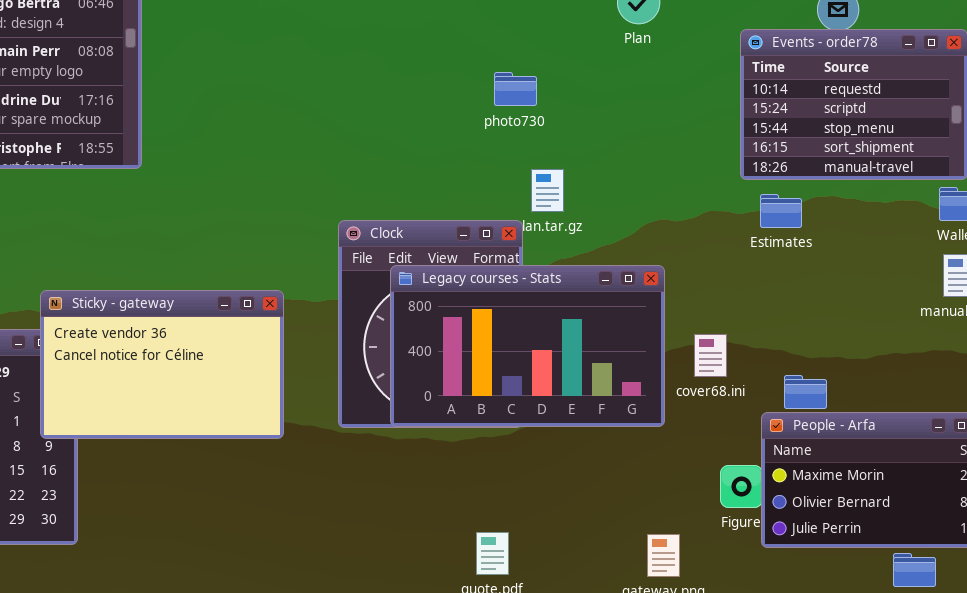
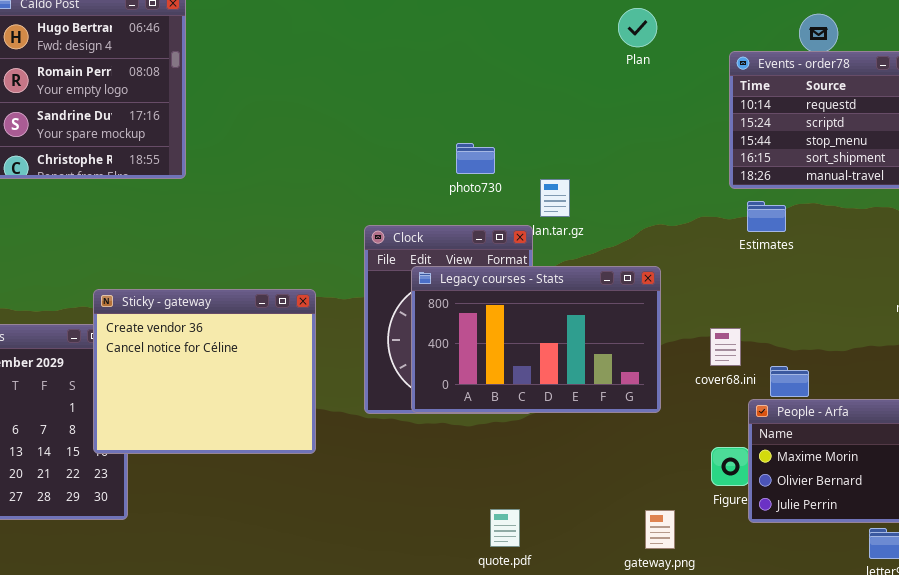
photo730: [494,72,537,106] -> [456,143,495,174], moved
Sticky - gateway: [40,290,284,439] -> [93,289,316,454], resized
cover68.ini: [694,334,727,377] -> [710,328,741,366], moved

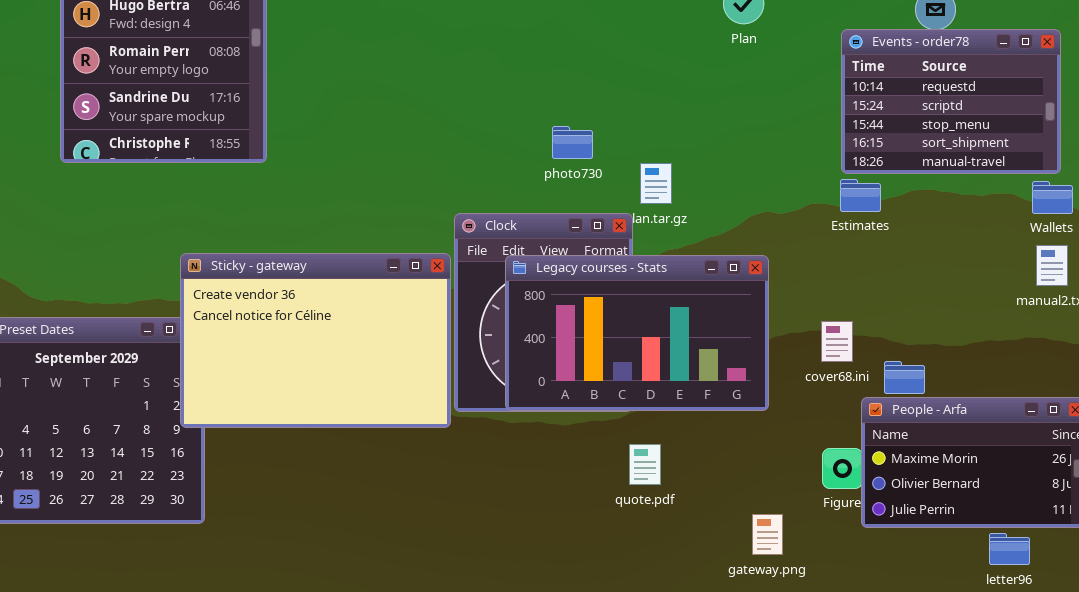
Estimates: [747,201,786,232] -> [840,179,881,212], moved
Sticky - gateway: [93,289,316,454] -> [180,253,451,428], moved, resized
quote.pdf: [490,509,520,547] -> [629,444,661,485], moved

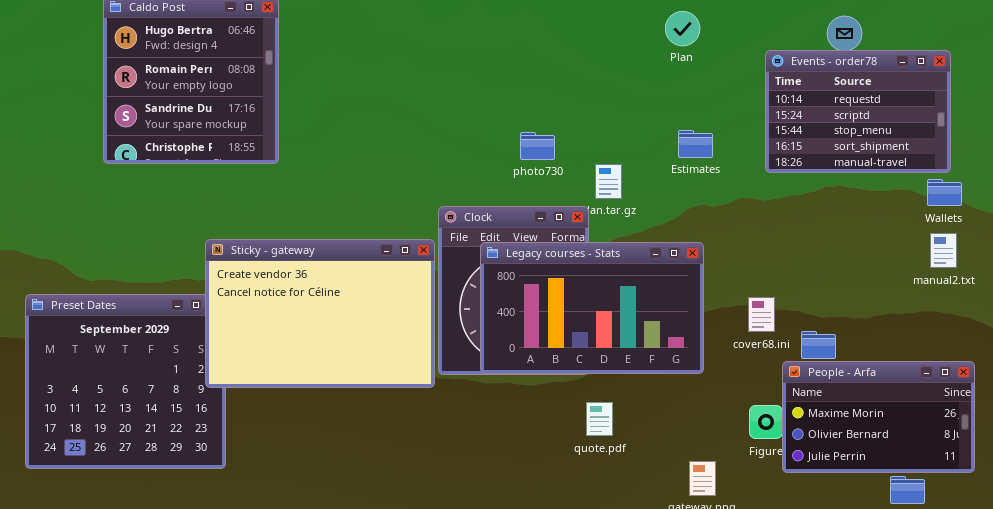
Estimates: [840,179,881,212] -> [678,130,713,158], moved

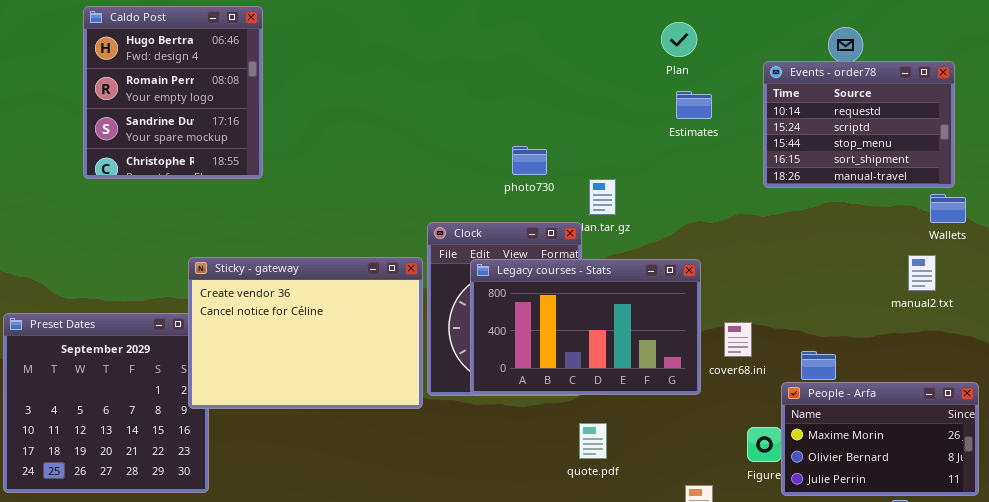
Estimates: [678,130,713,158] -> [676,91,712,119], moved
manual2.txt: [930,233,957,268] -> [908,255,936,291], moved
cover68.ini: [748,297,775,332] -> [724,322,752,357], moved

